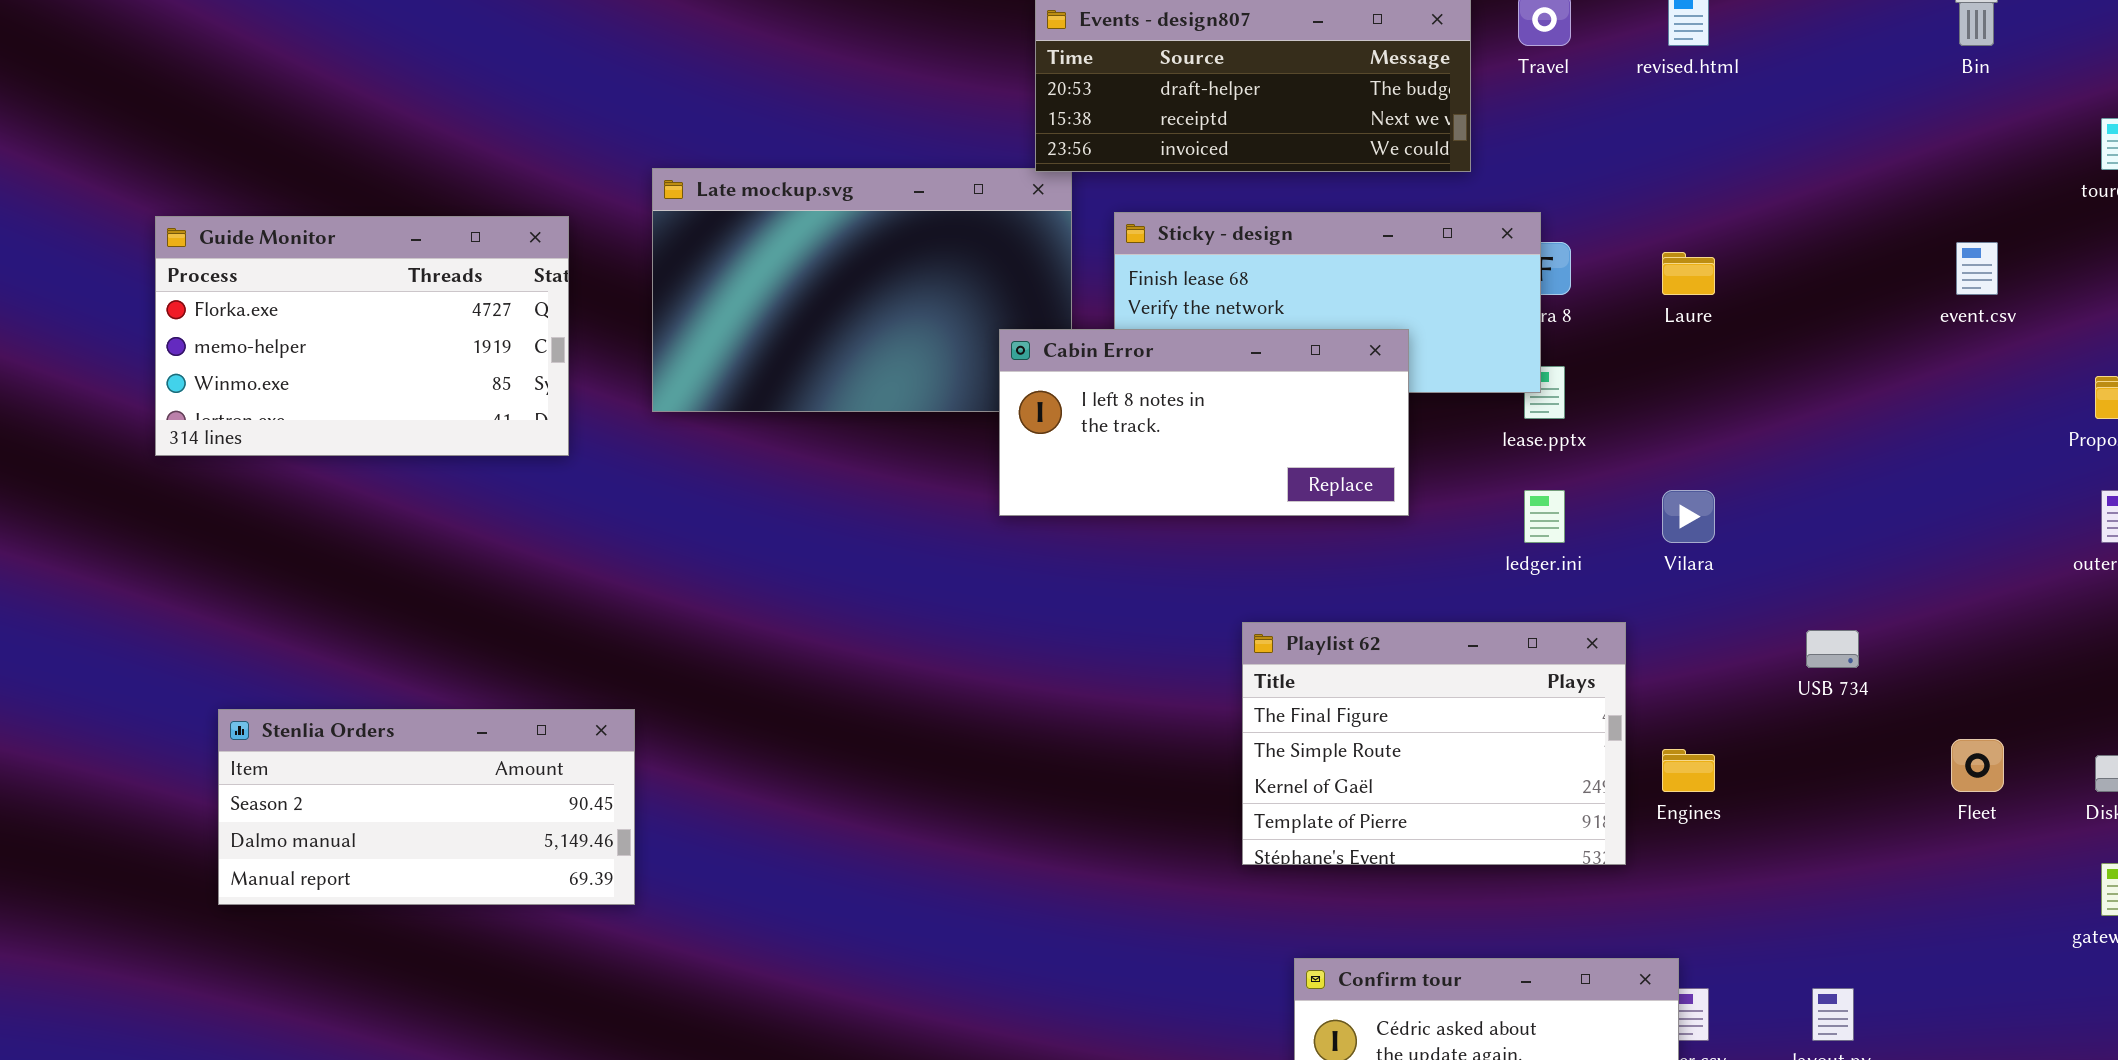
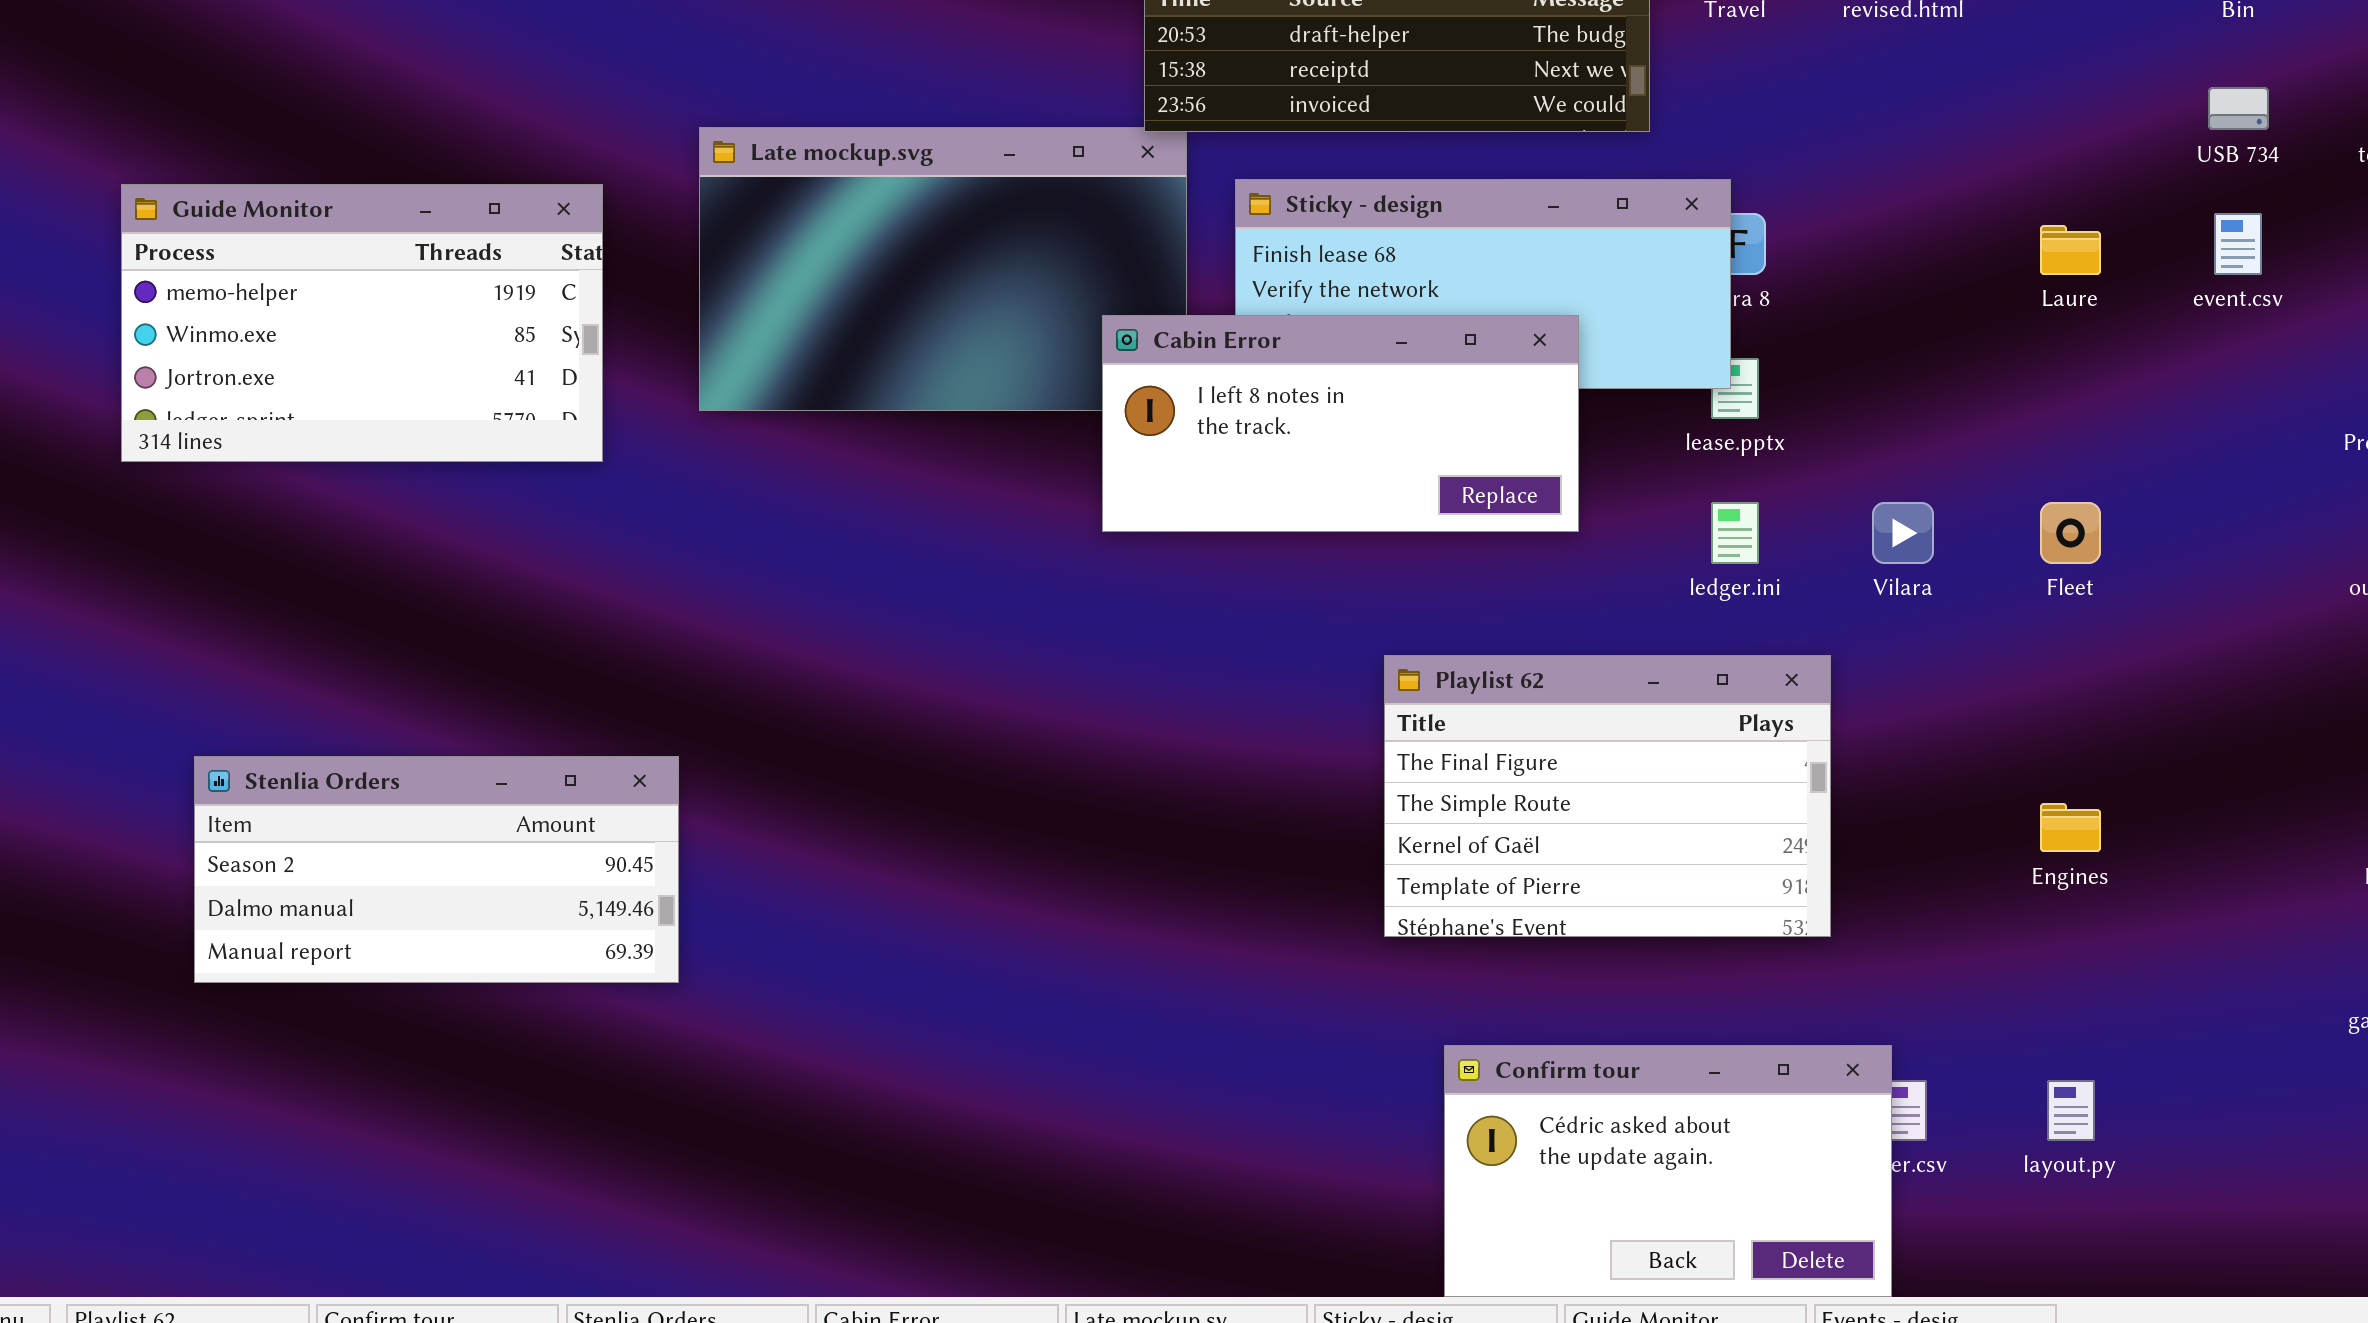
Guide Monitor: [155,216,569,456] -> [121,184,603,462], scrolled down 1 row
Laure: [1662,252,1715,295] -> [2040,225,2101,275], moved
USB 734: [1806,630,1859,668] -> [2208,87,2269,130], moved
Fleet: [1951,739,2004,792] -> [2040,502,2101,564], moved
Engines: [1662,749,1715,792] -> [2040,803,2101,852], moved

